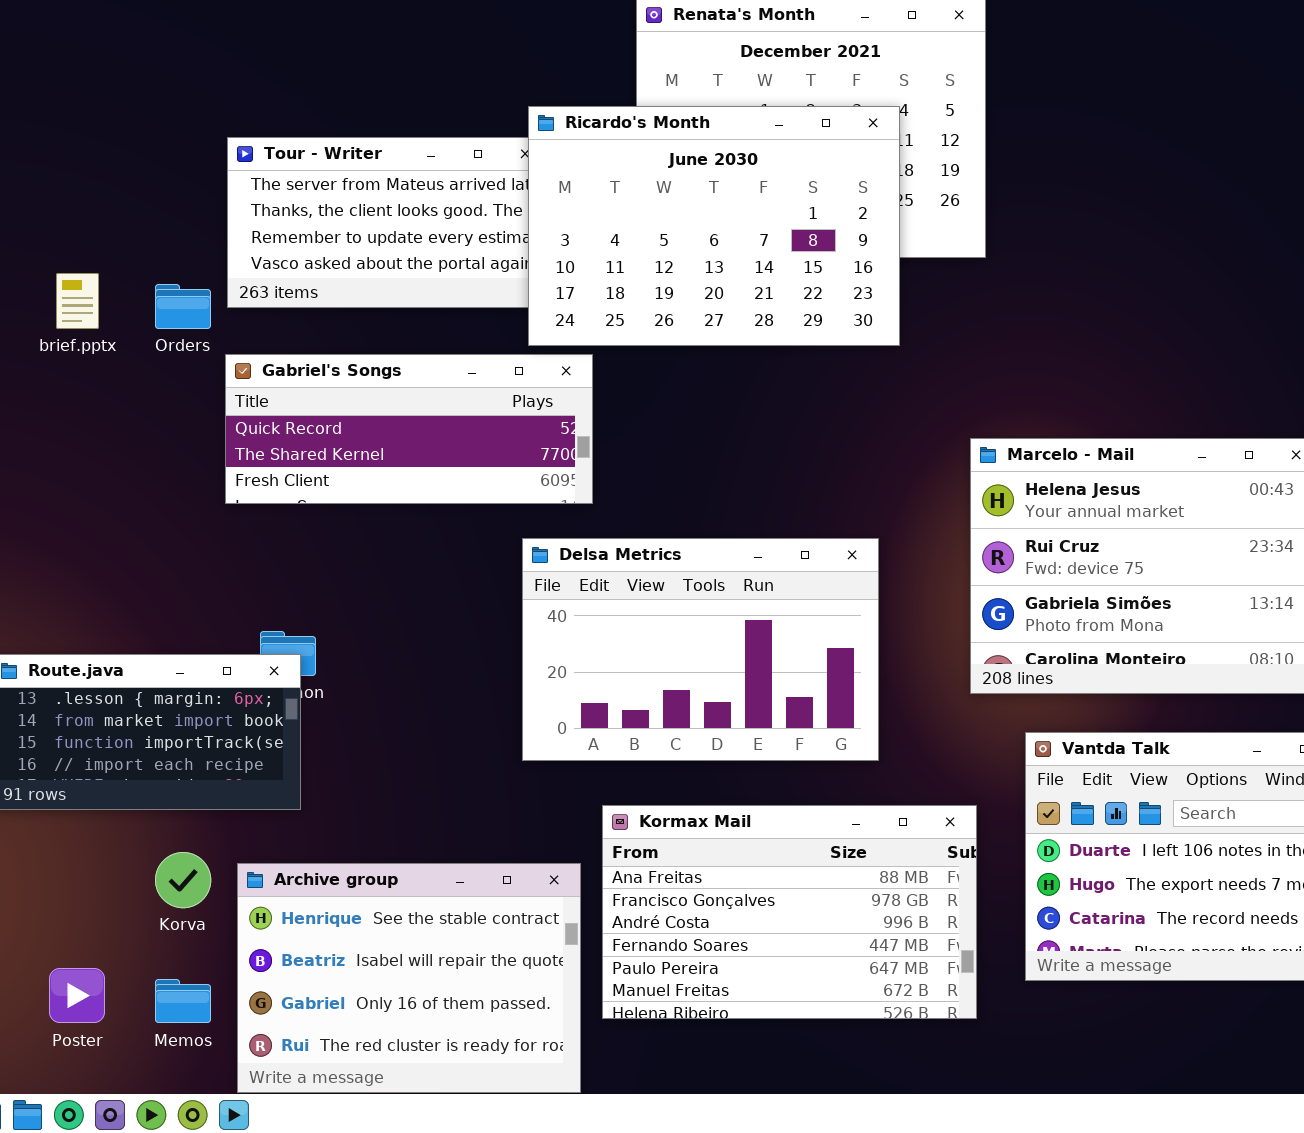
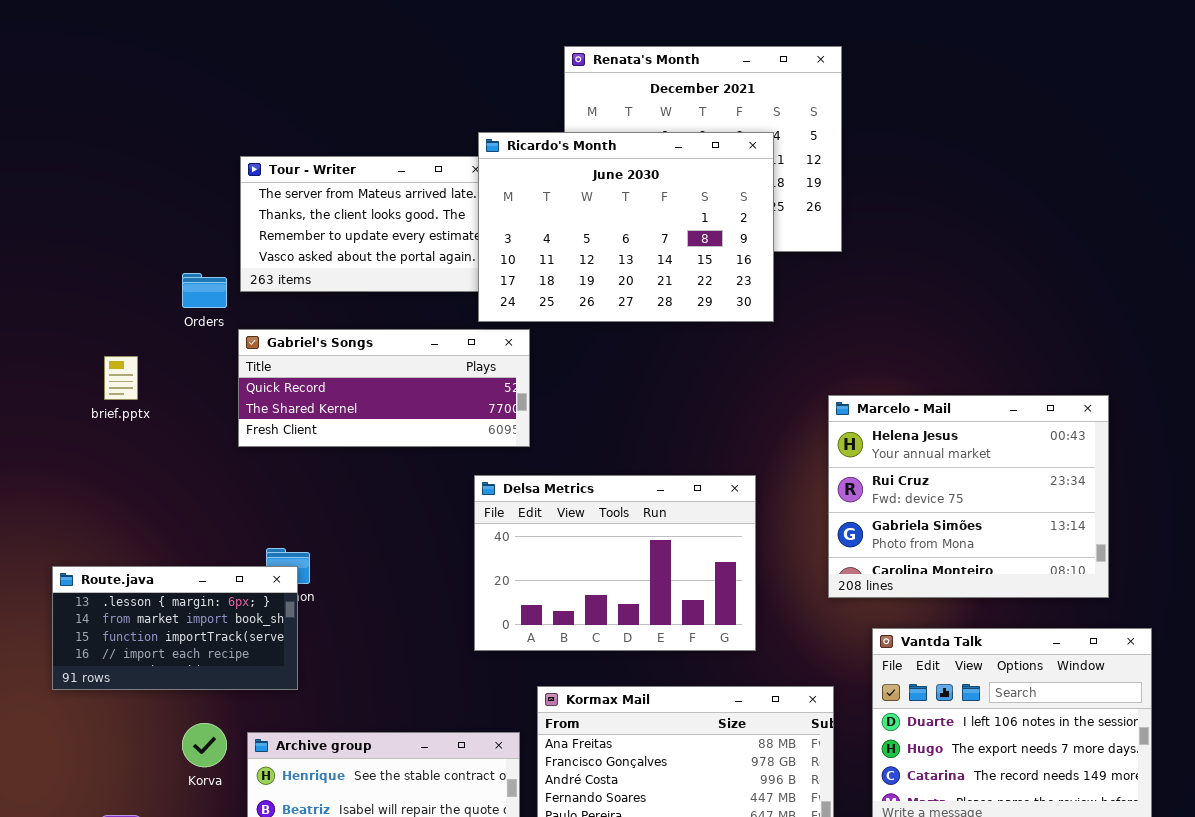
brief.pptx: [56,273,99,329] -> [104,356,138,400], moved

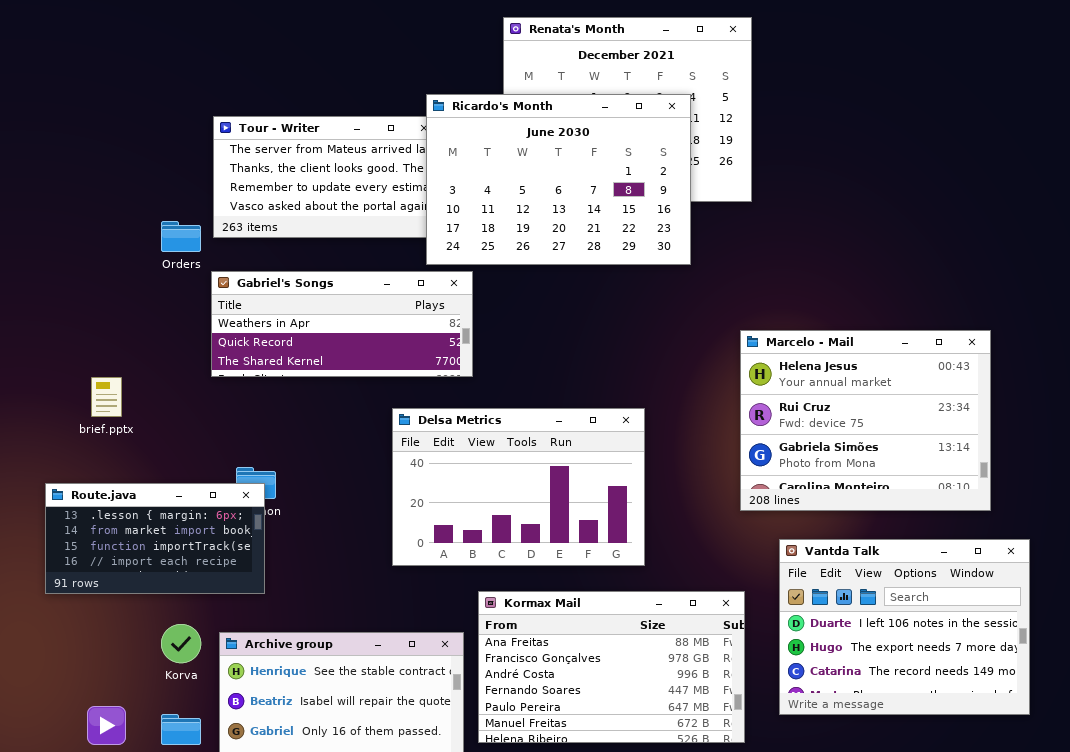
Gabriel's Songs: [238,329,530,447] -> [211,271,473,377], scrolled up 1 row
brief.pptx: [104,356,138,400] -> [91,377,122,417], moved
Delsa Metrics: [474,475,756,651] -> [392,408,645,566], moved

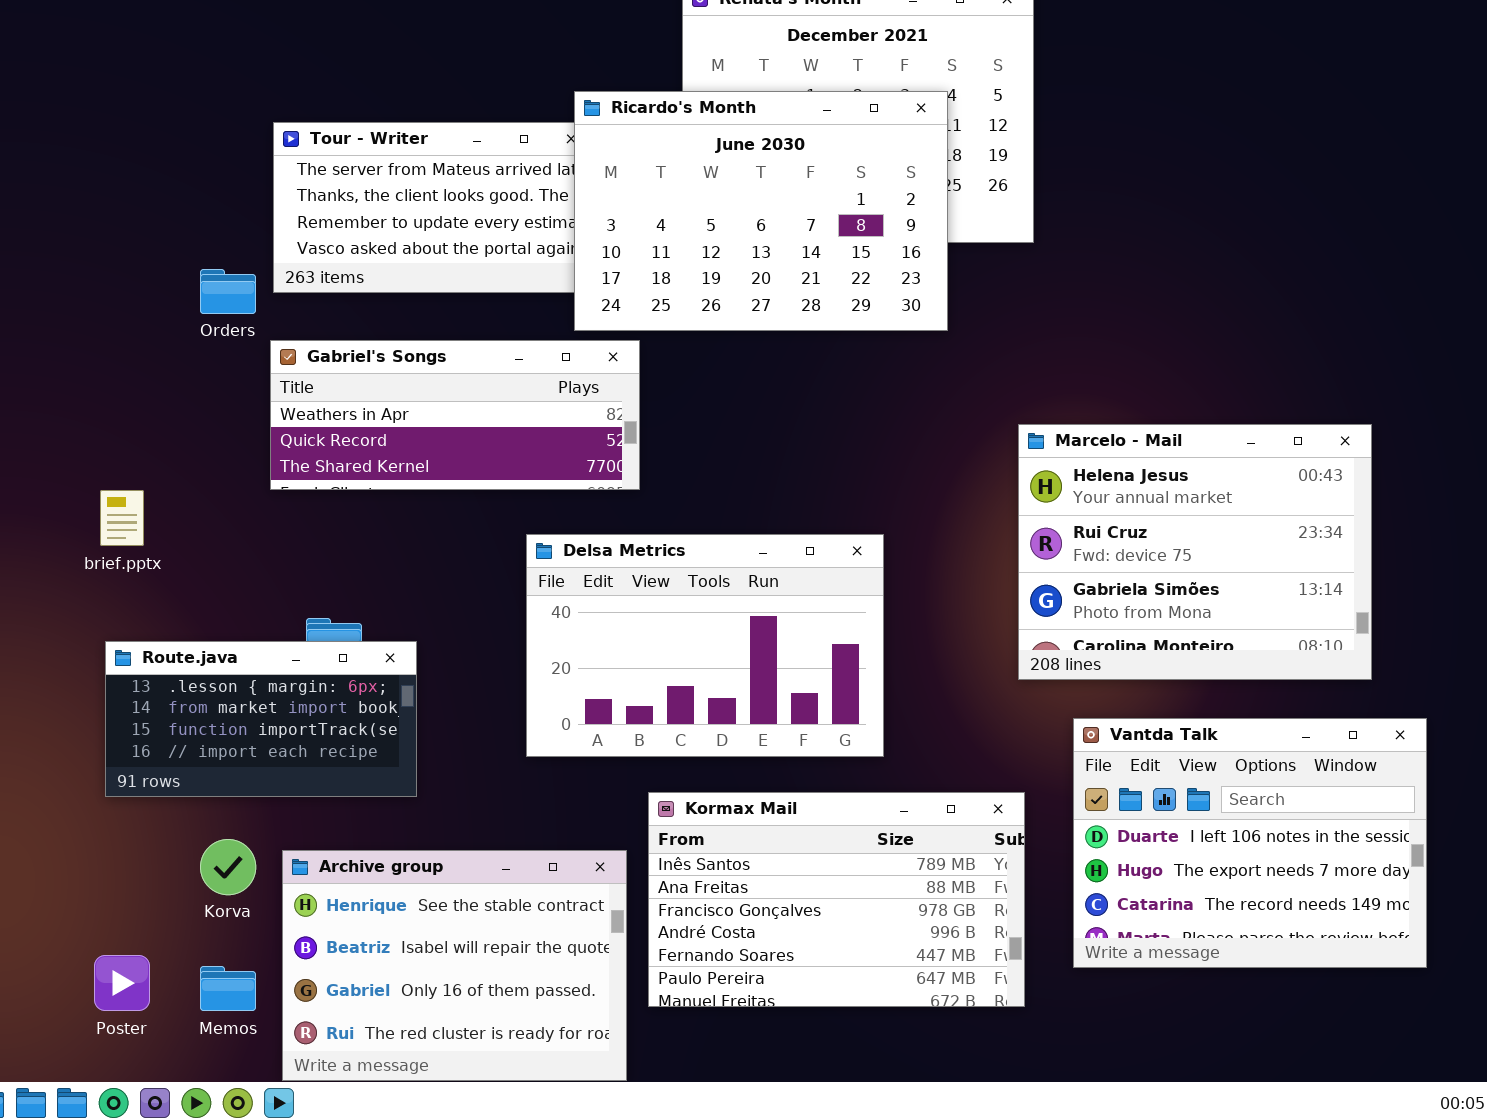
Route.java: [45,483,265,594] -> [105,641,417,797], moved
Kormax Mail: [478,591,745,743] -> [648,792,1025,1007], scrolled up 1 row

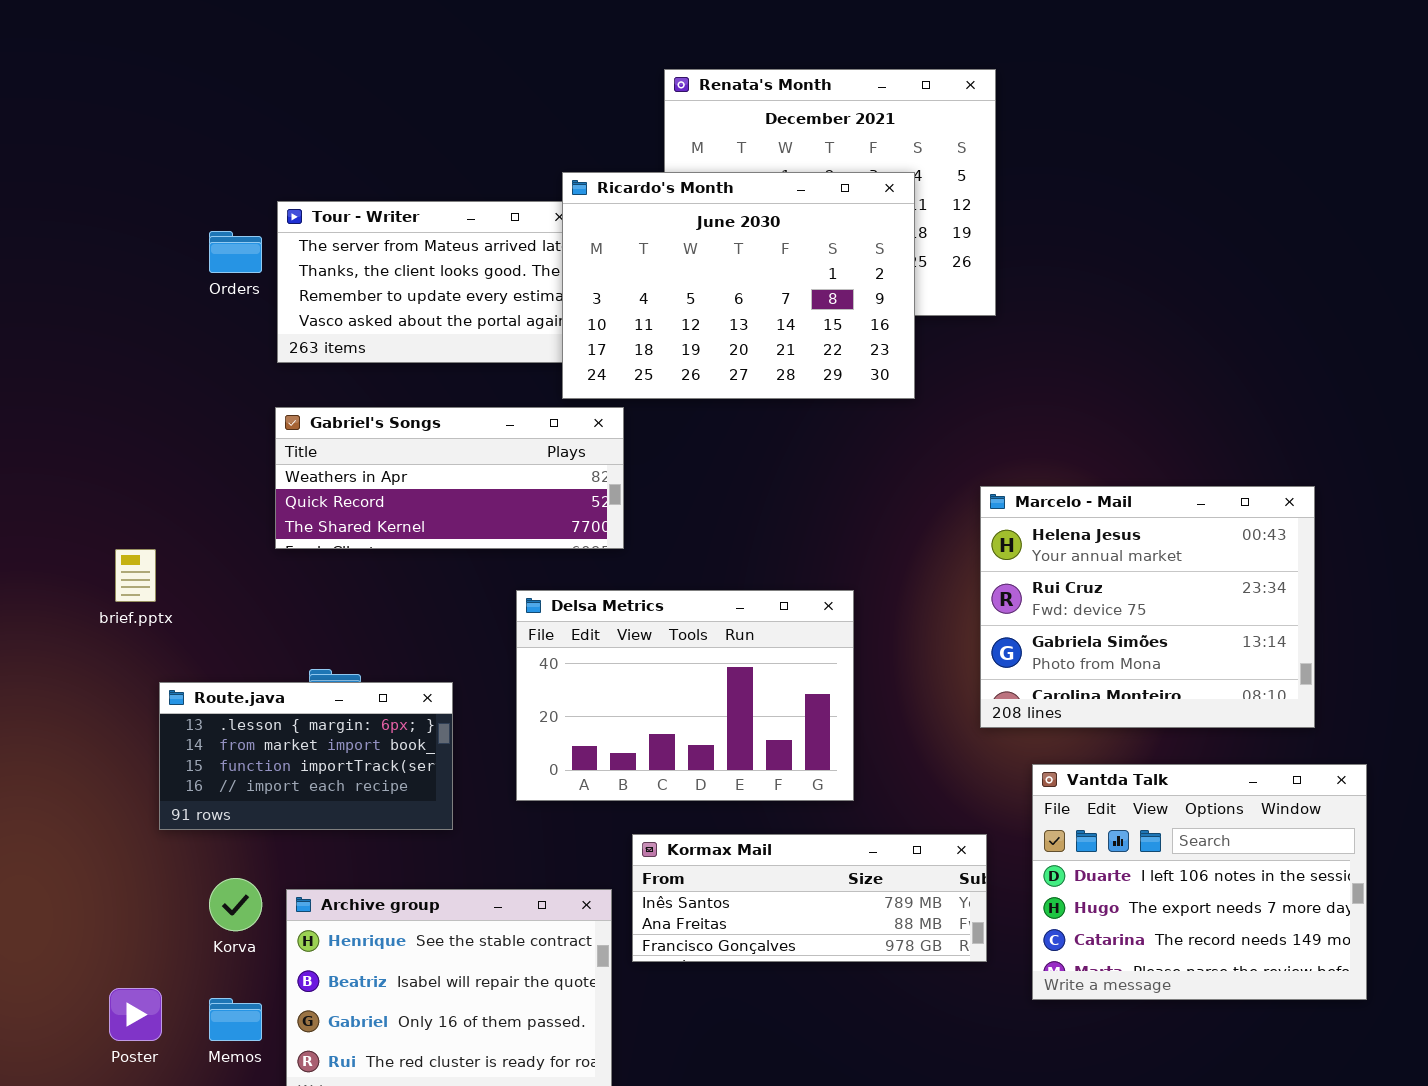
Orders: [200,269,256,314] -> [209,231,262,273], moved
Route.java: [105,641,417,797] -> [159,682,453,830], moved
Kormax Mail: [648,792,1025,1007] -> [632,834,987,962], resized

